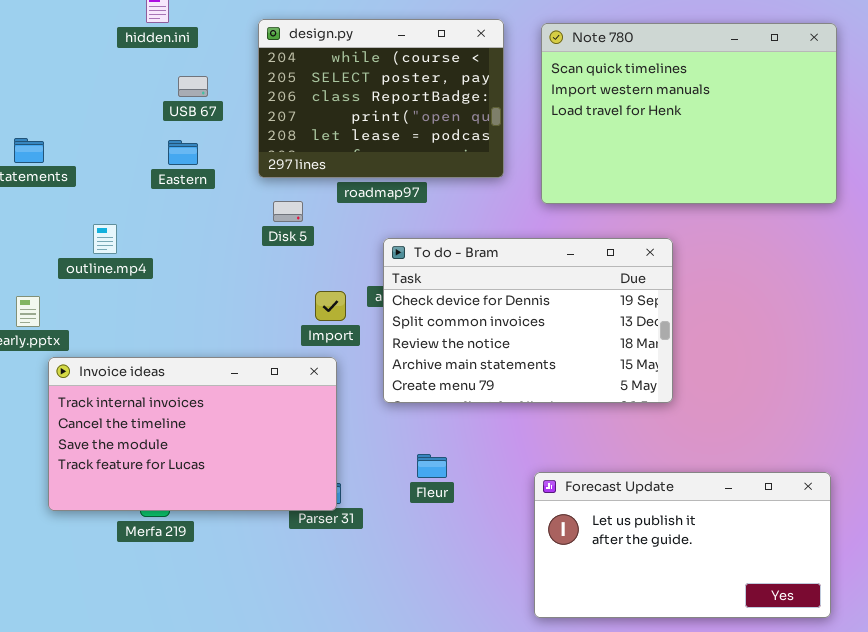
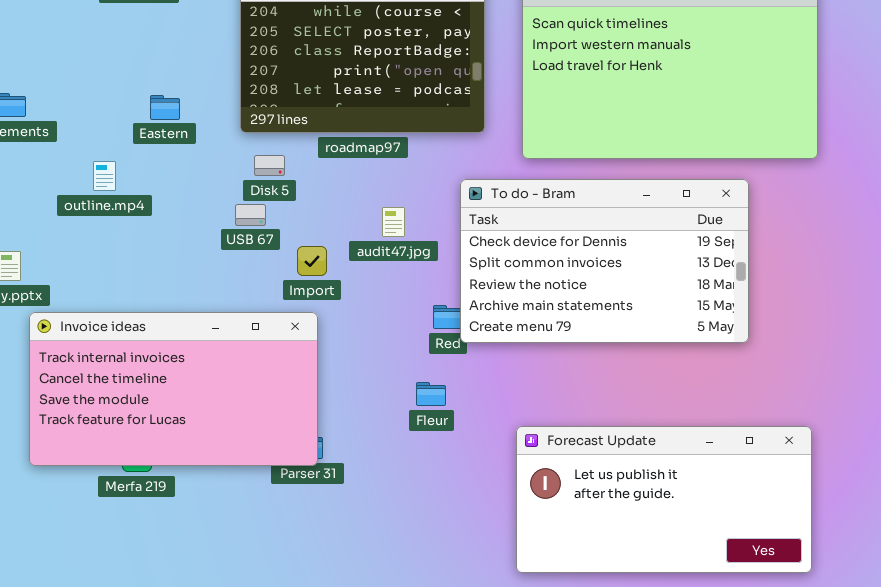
USB 67: [178,76,208,97] -> [235,204,266,226], moved
outline.mp4: [93,224,117,254] -> [93,161,116,191], moved
To do - Bram: [383,238,673,403] -> [460,179,749,343], moved
Fleur: [417,454,447,478] -> [416,382,446,406], moved

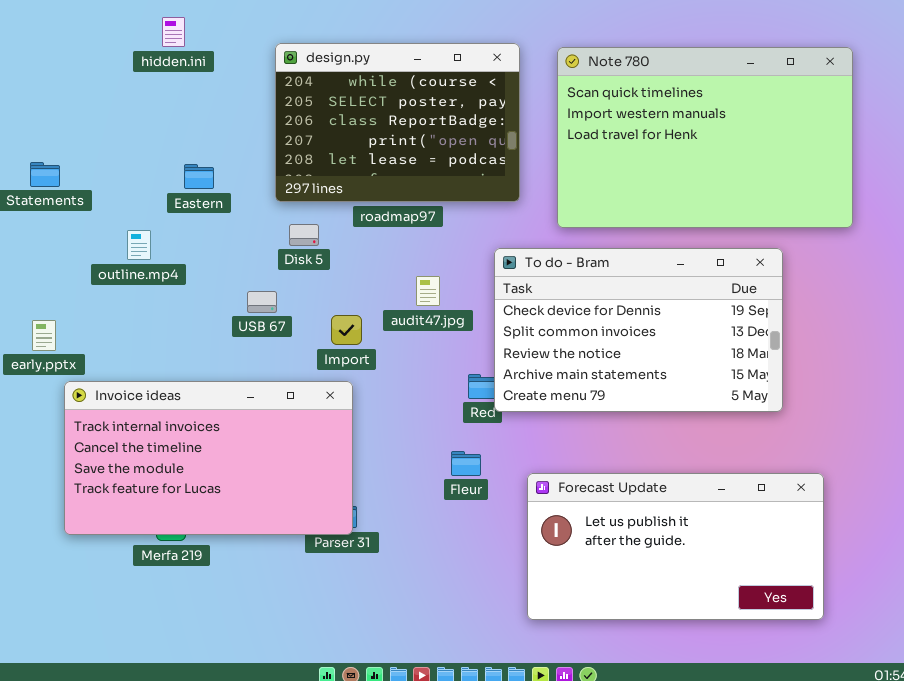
USB 67: [235,204,266,226] -> [247,291,277,313], moved
Forecast Update: [516,426,812,573] -> [527,473,824,620], moved

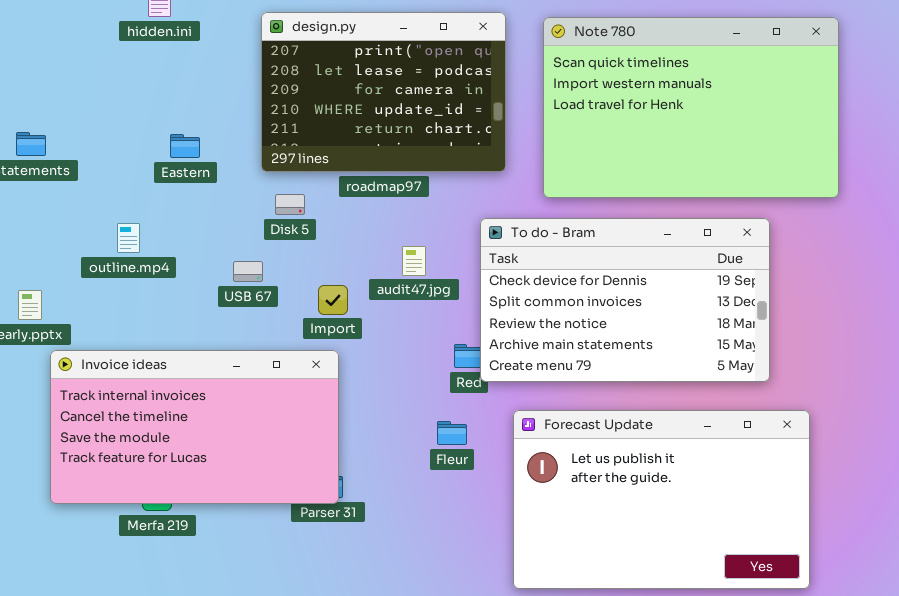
design.py: [275,43,520,202] -> [261,12,506,172], scrolled down 3 rows
outline.mp4: [127,230,151,260] -> [117,223,140,253], moved
Forecast Update: [527,473,824,620] -> [513,410,810,589], resized

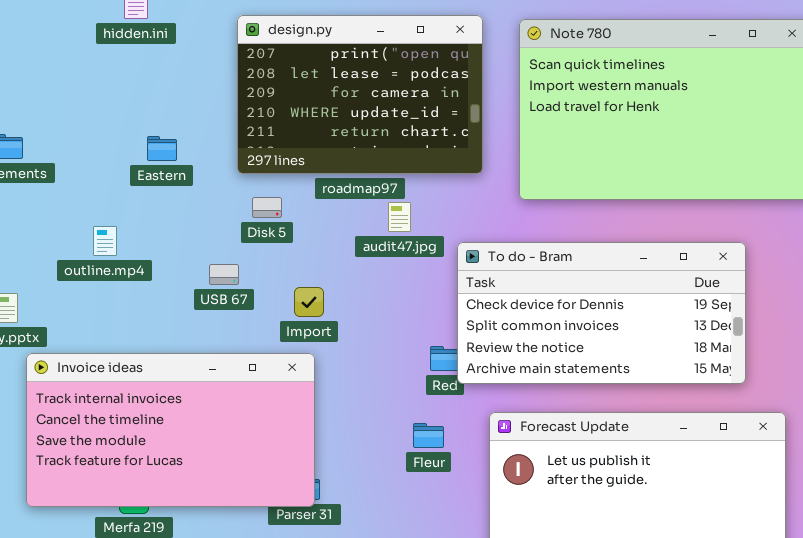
To do - Bram: [480,218,770,382] -> [457,242,746,384], resized
audit47.jpg: [402,246,426,276] -> [388,202,411,232], moved

